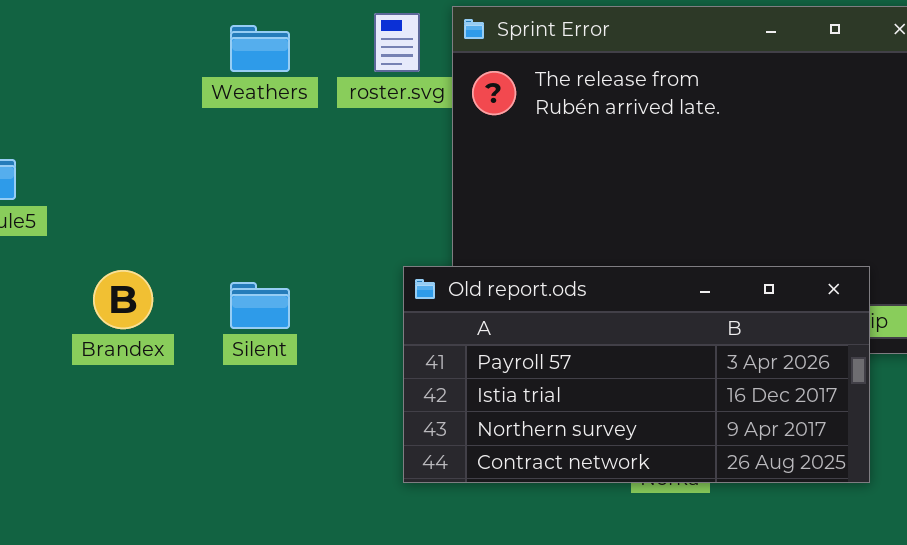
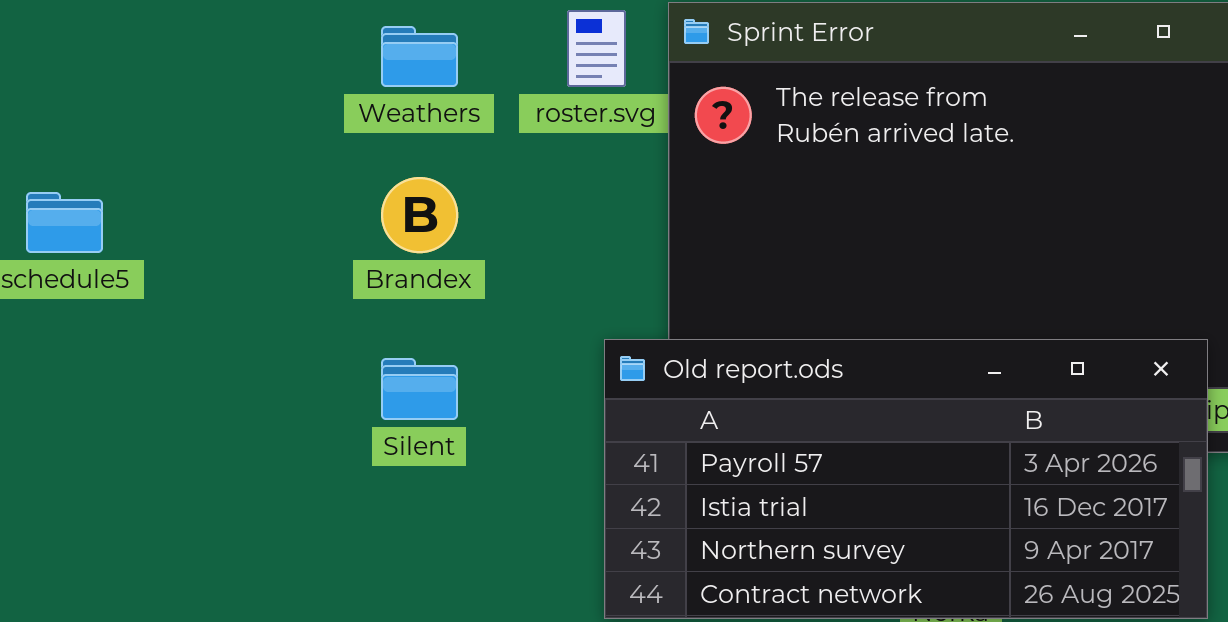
Brandex: [93,270,153,329] -> [381,177,458,253], moved

